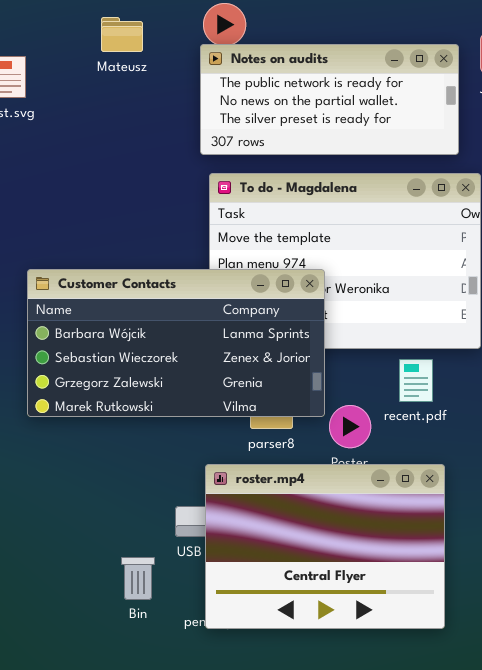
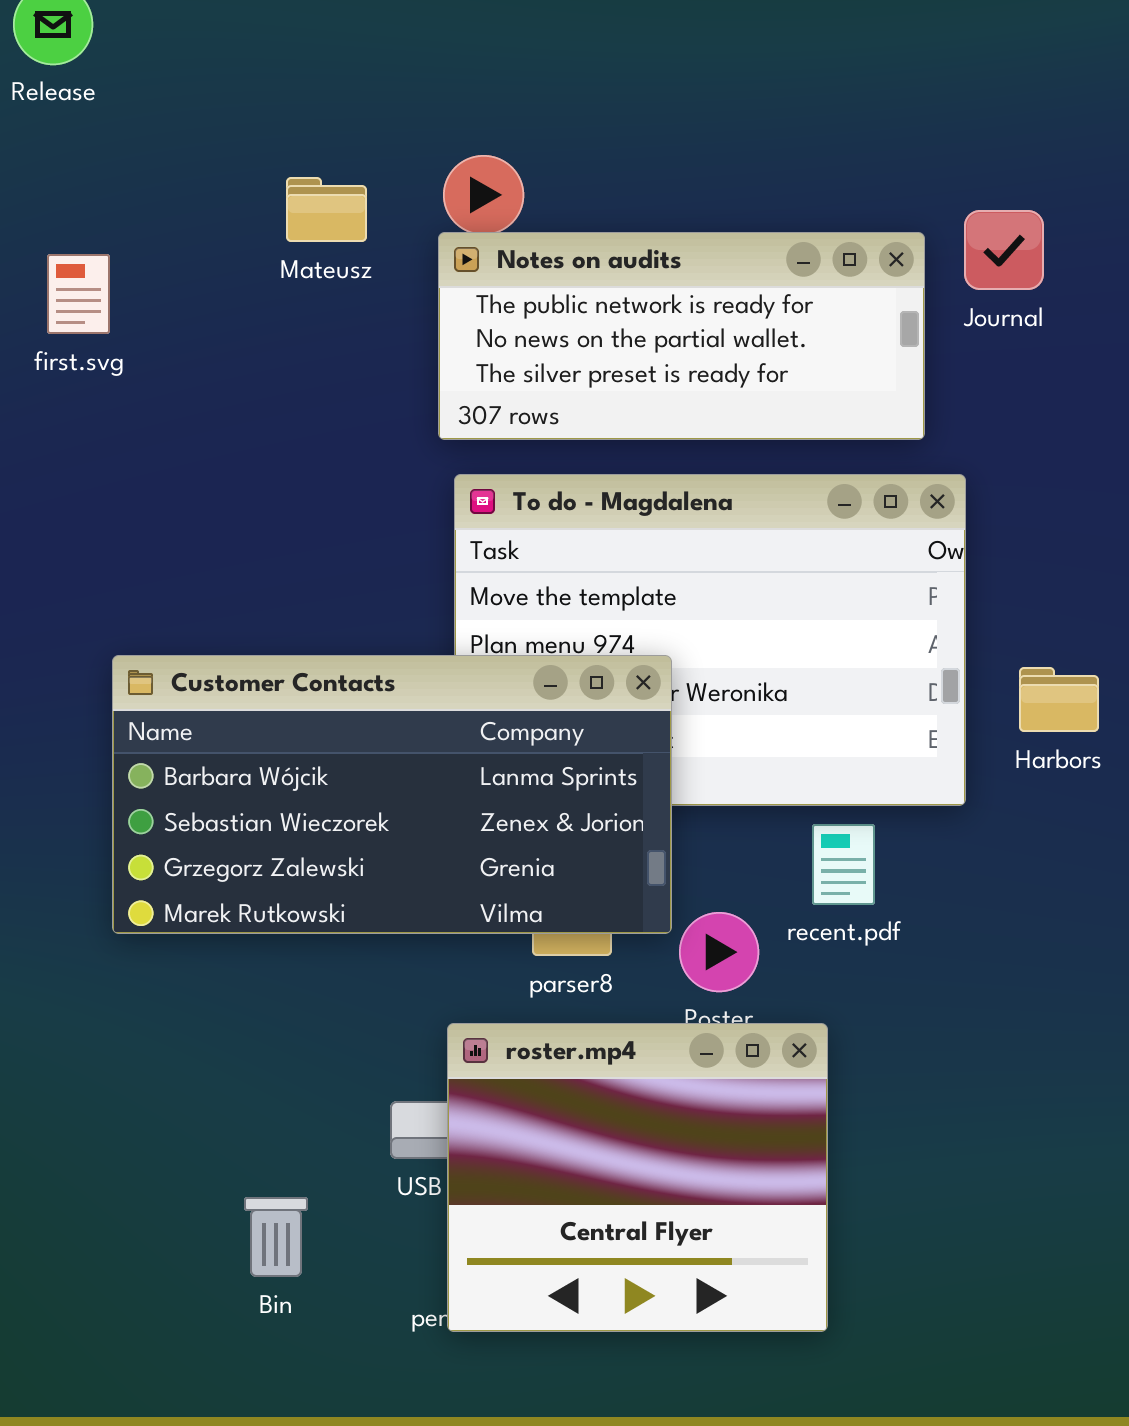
Mateusz: [101,17,143,52] -> [286,177,367,242], moved
roster.mp4: [205,464,445,629] -> [447,1023,828,1332], resized
Bin: [121,557,155,600] -> [244,1197,308,1277], moved

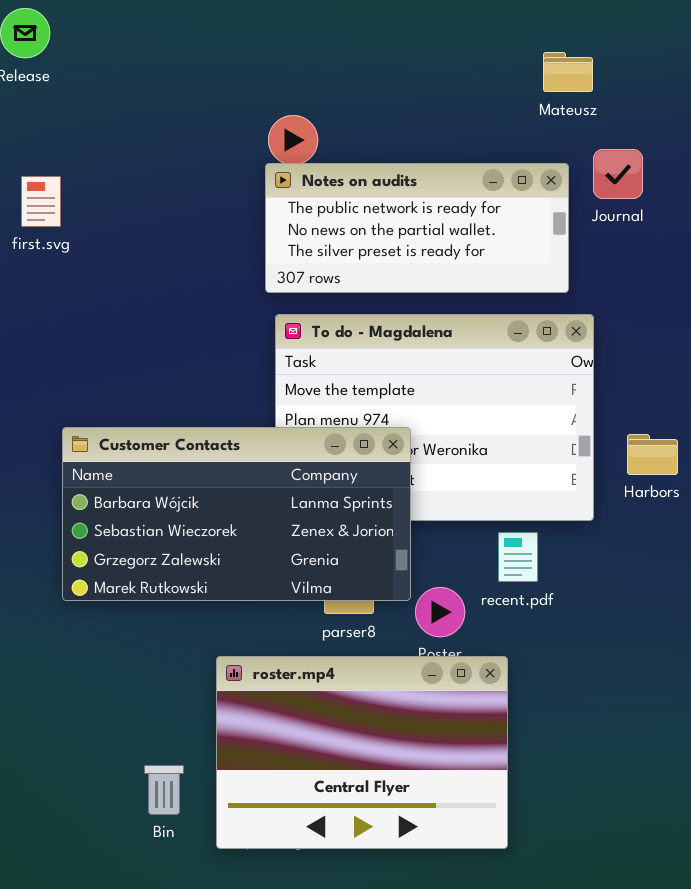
Mateusz: [286,177,367,242] -> [543,52,593,92], moved
roster.mp4: [447,1023,828,1332] -> [216,656,508,849], resized

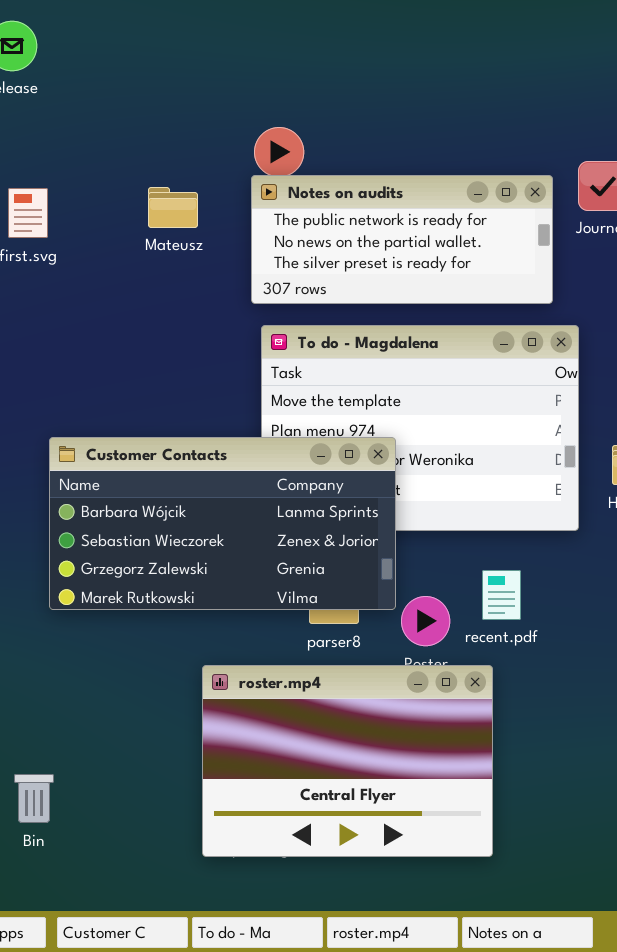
Mateusz: [543,52,593,92] -> [148,187,198,228], moved
recent.pdf: [498,532,538,582] -> [482,570,521,620], moved
Bin: [144,765,184,815] -> [14,774,54,823], moved

